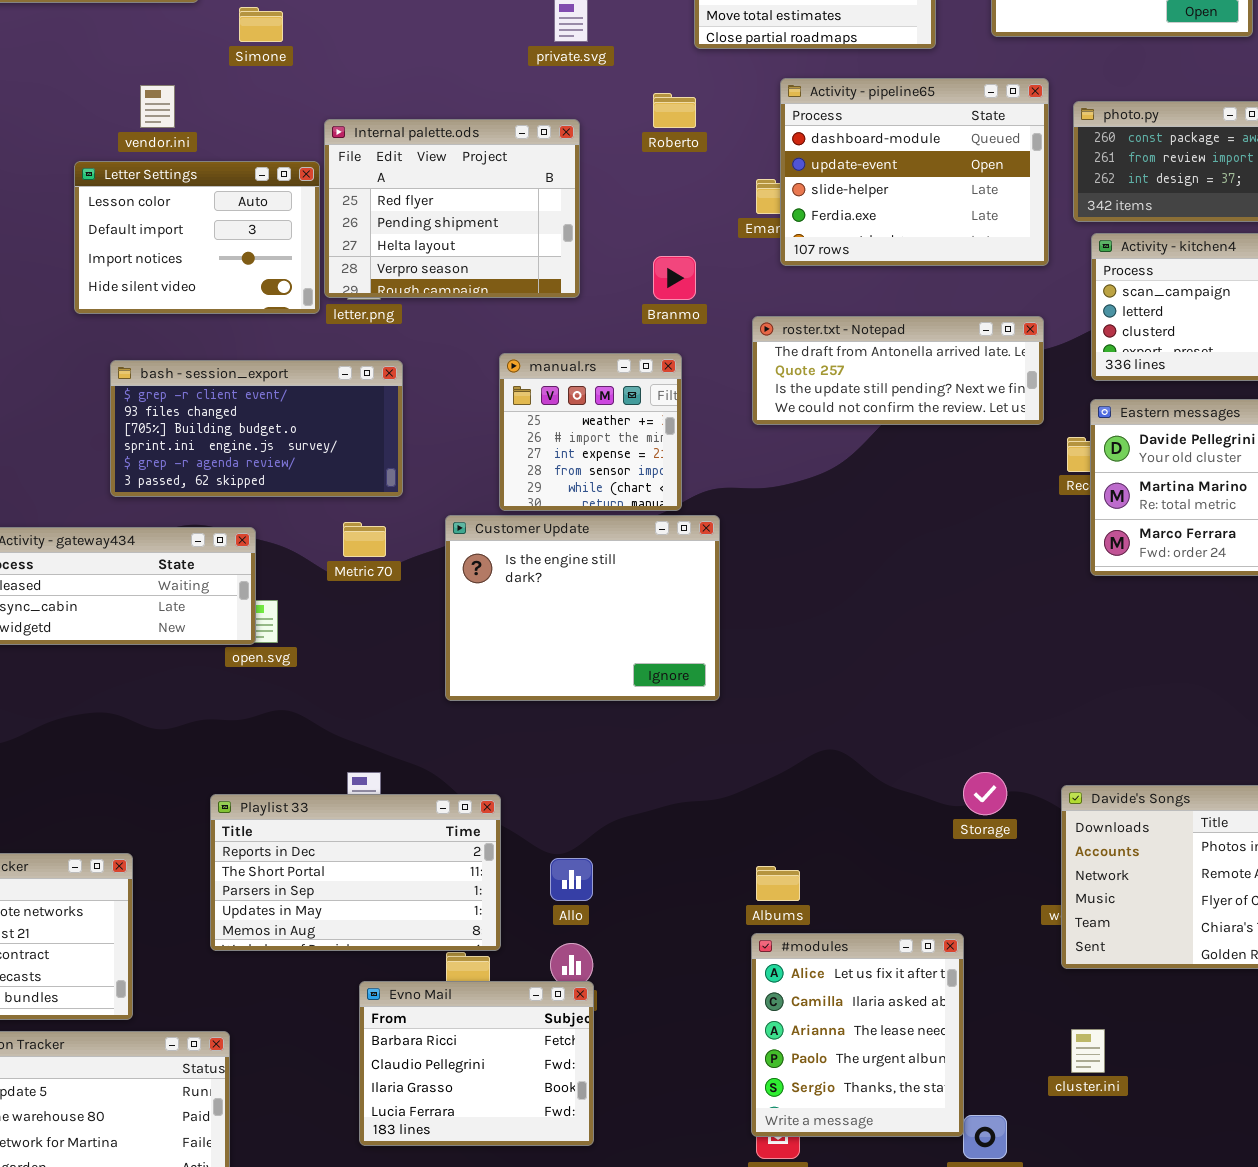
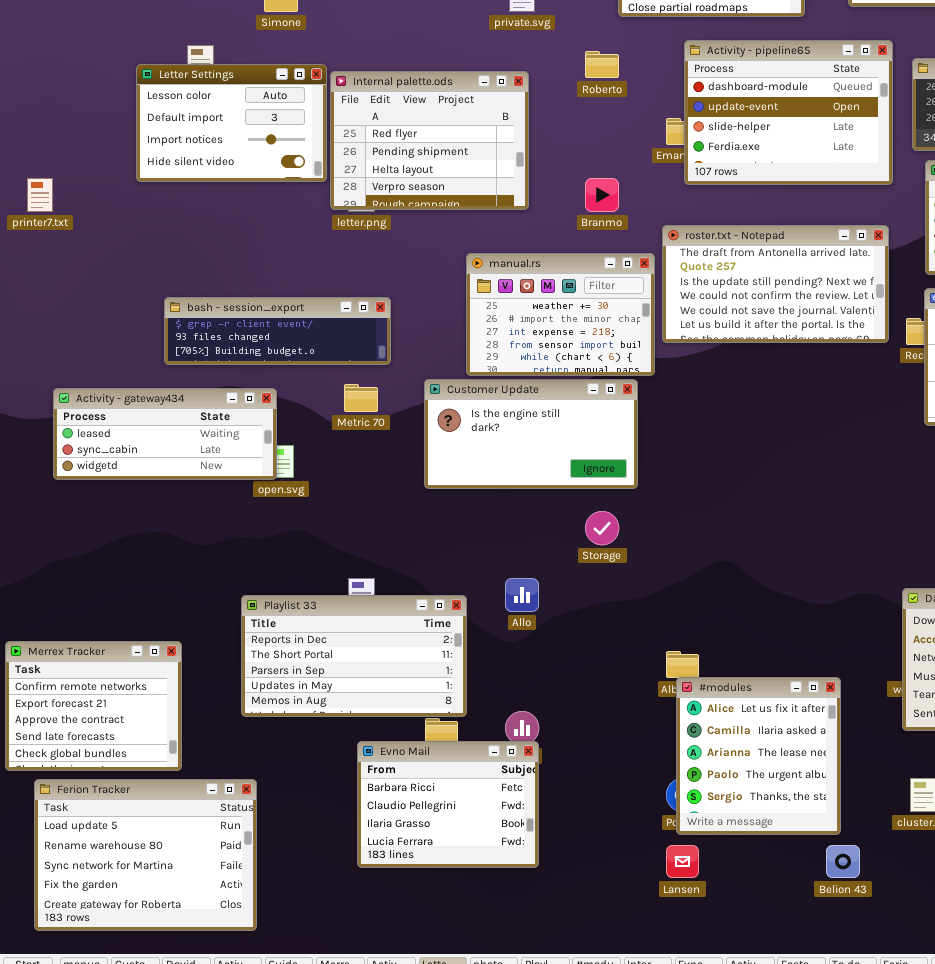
Letter Settings: [74,161,320,314] -> [136,64,327,182], moved
roster.txt - Notepad: [752,316,1044,425] -> [662,225,889,343], resized
manual.rs: [499,353,682,511] -> [466,253,655,376], resized
bash - session_export: [110,360,403,497] -> [164,297,391,365], resized
Customer Update: [445,515,720,701] -> [424,379,638,489], resized
Storage: [963,772,1007,815] -> [585,511,619,545], moved
Allo: [550,858,593,901] -> [505,578,539,612], moved
#modules: [751,933,964,1137] -> [676,677,841,835], moved

